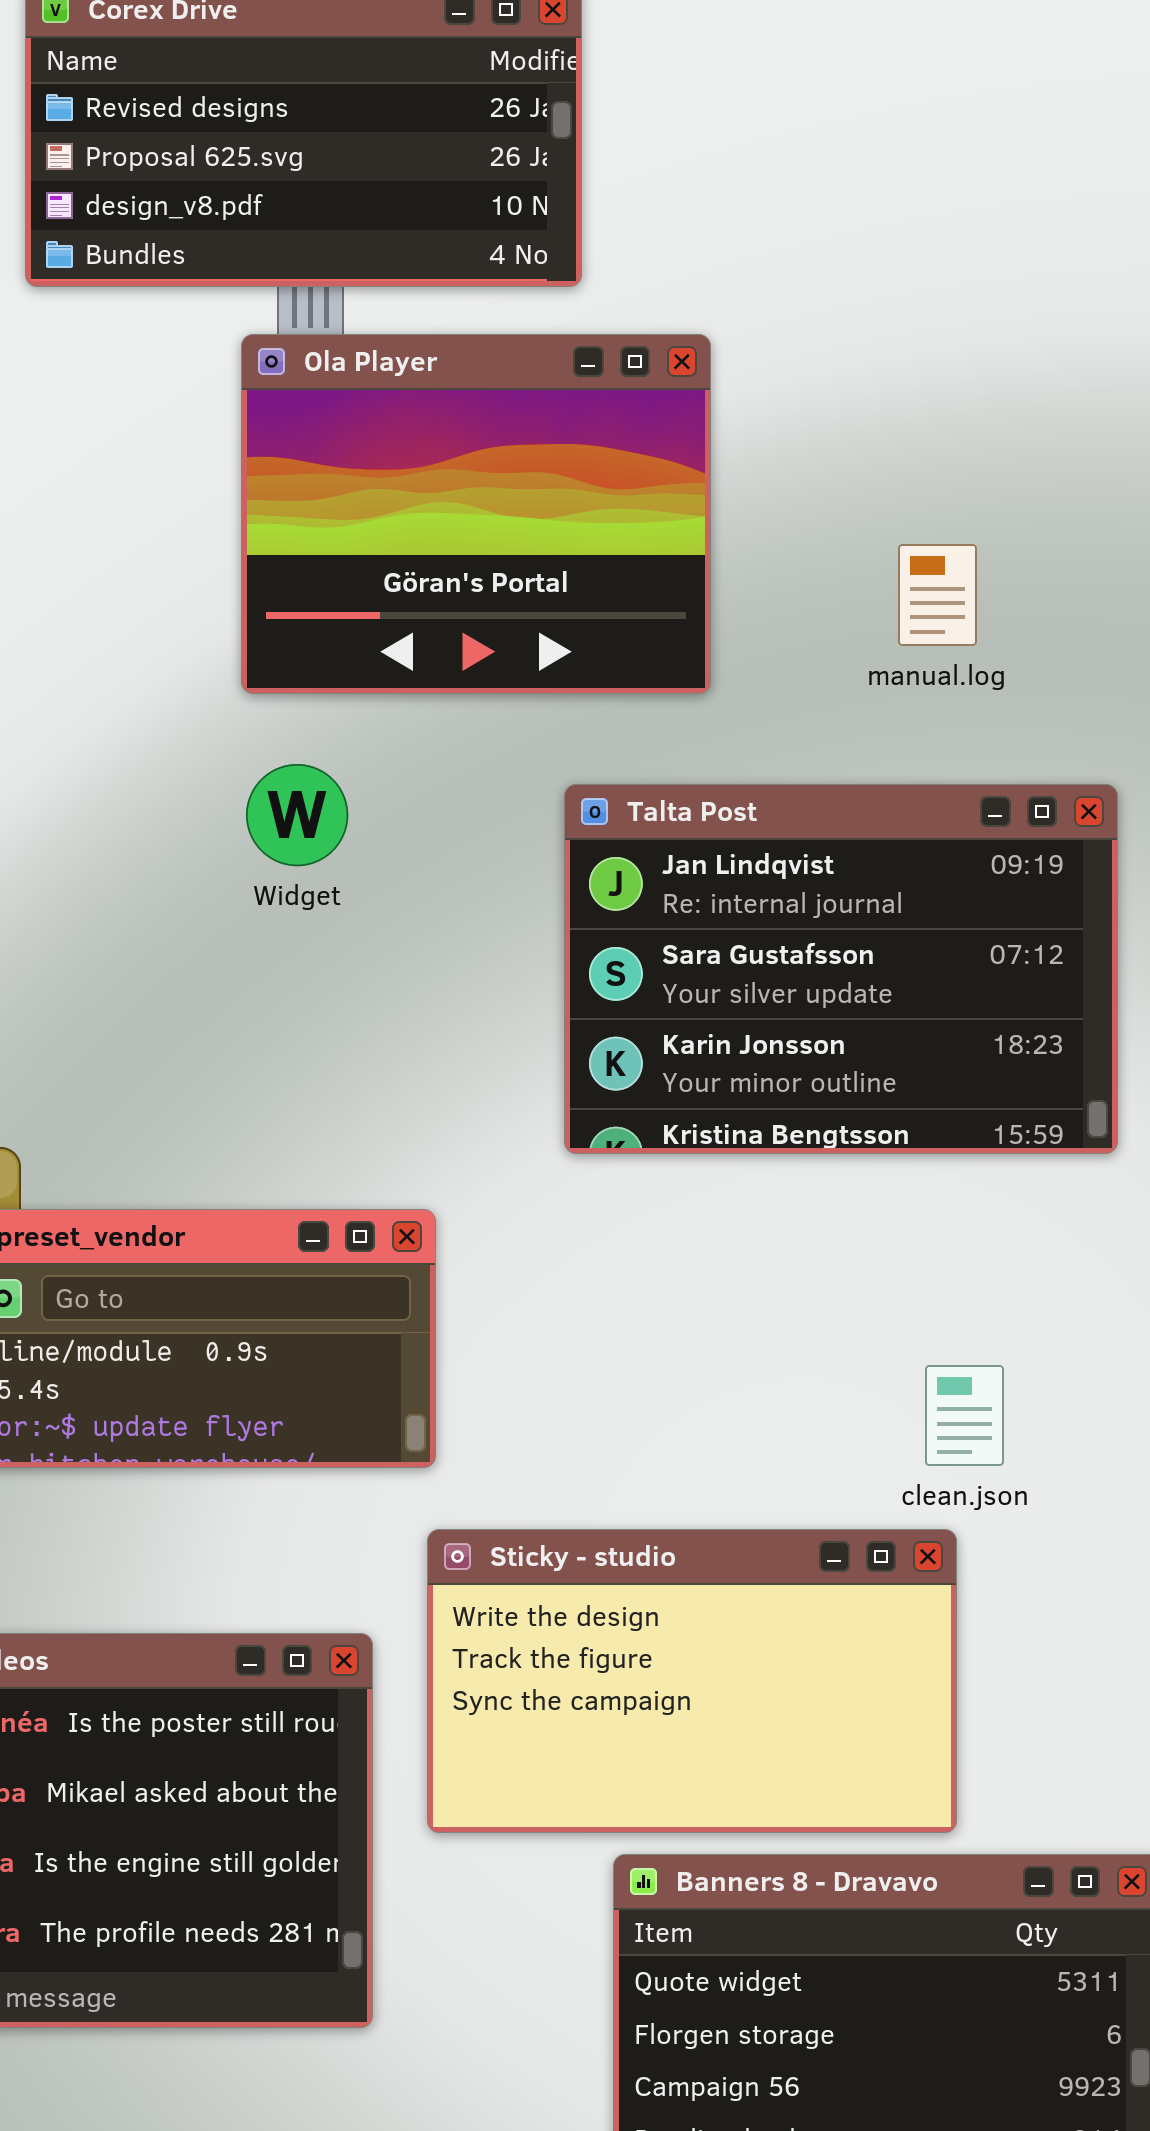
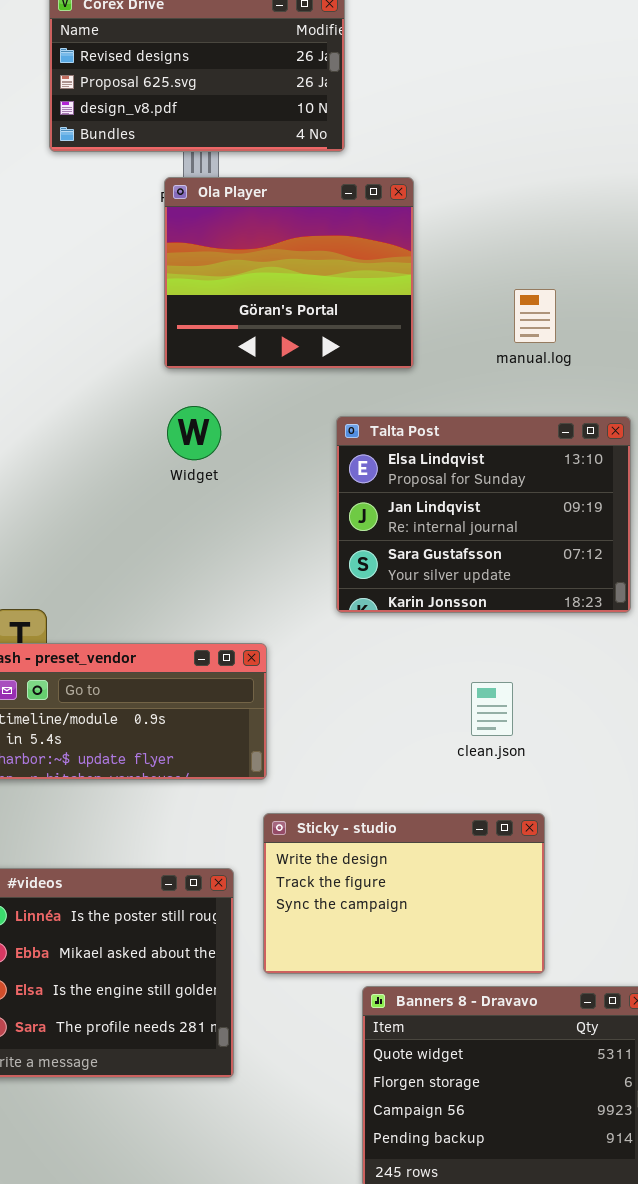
Talta Post: [564,784,1118,1154] -> [336,416,631,613], scrolled up 1 row
clean.json: [925,1365,1004,1466] -> [471,682,513,736], moved

